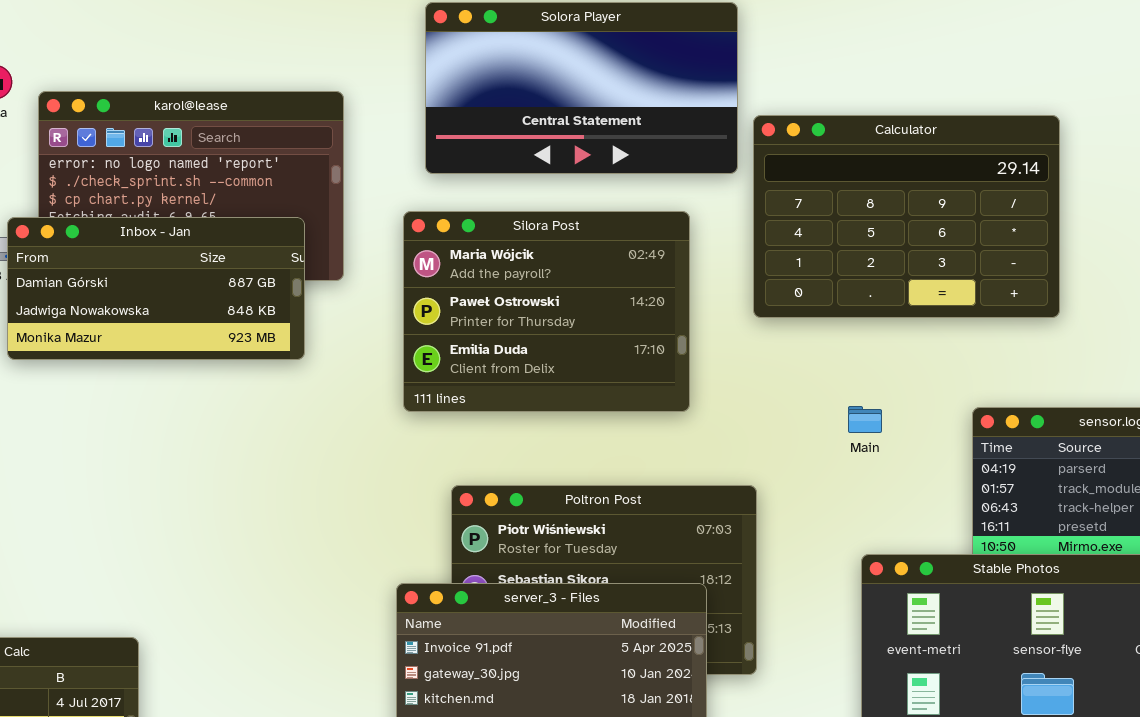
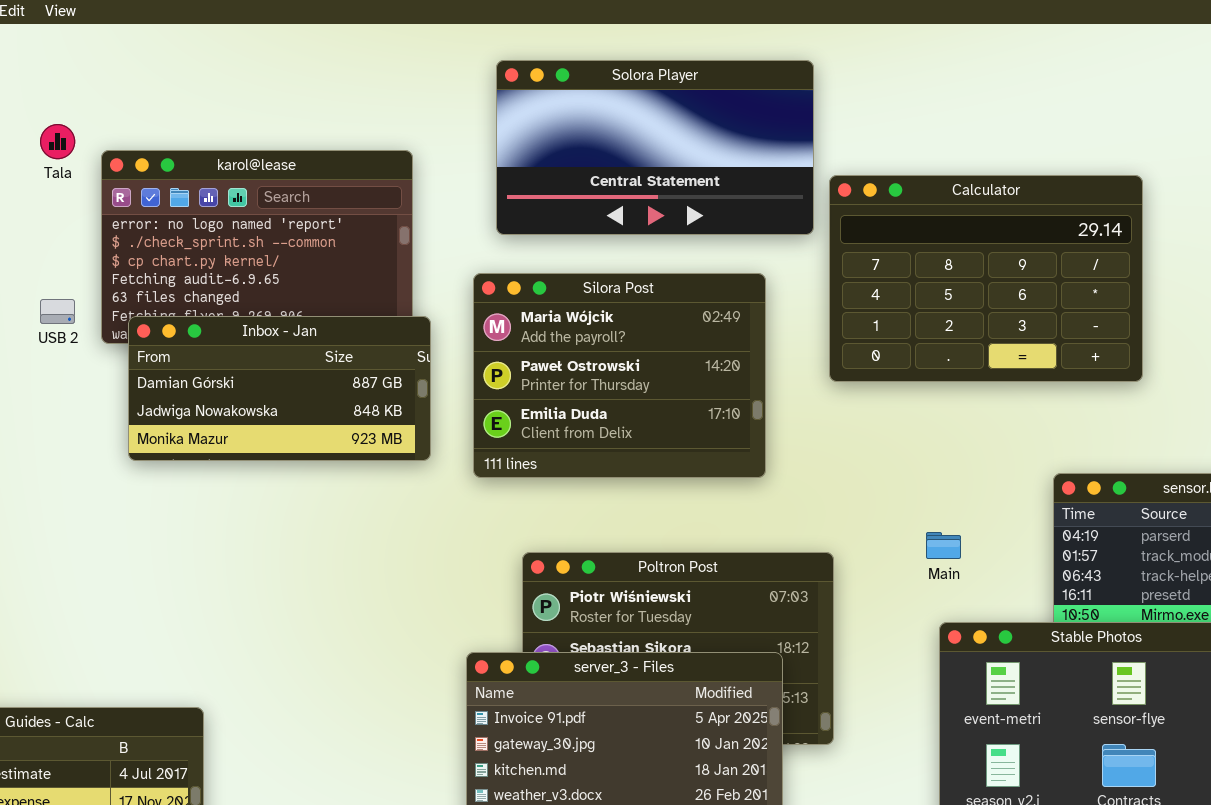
Inbox - Jan: [7,217,305,360] -> [128,316,431,461], moved
Main: [848,406,882,433] -> [926,532,961,559], moved

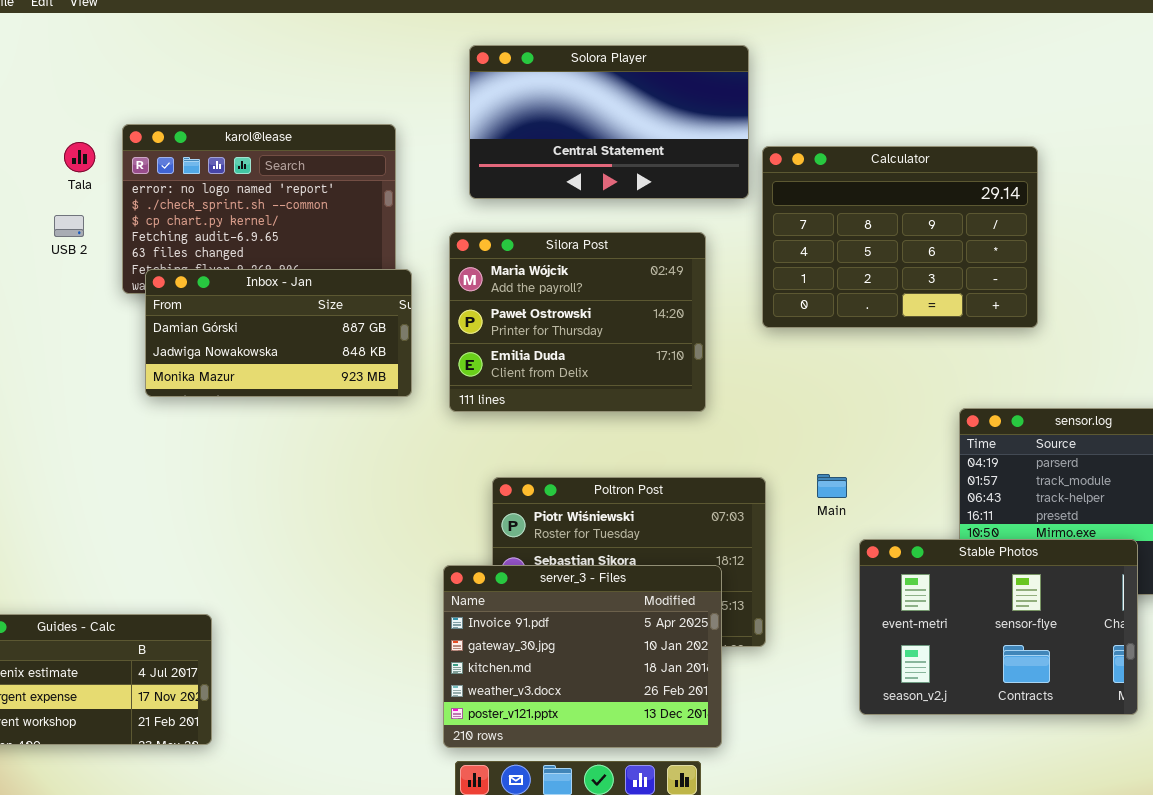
Tala: [40,124,75,159] -> [64,142,95,172], moved
USB 2: [40,299,75,324] -> [54,215,84,237], moved
Main: [926,532,961,559] -> [817,474,847,498], moved

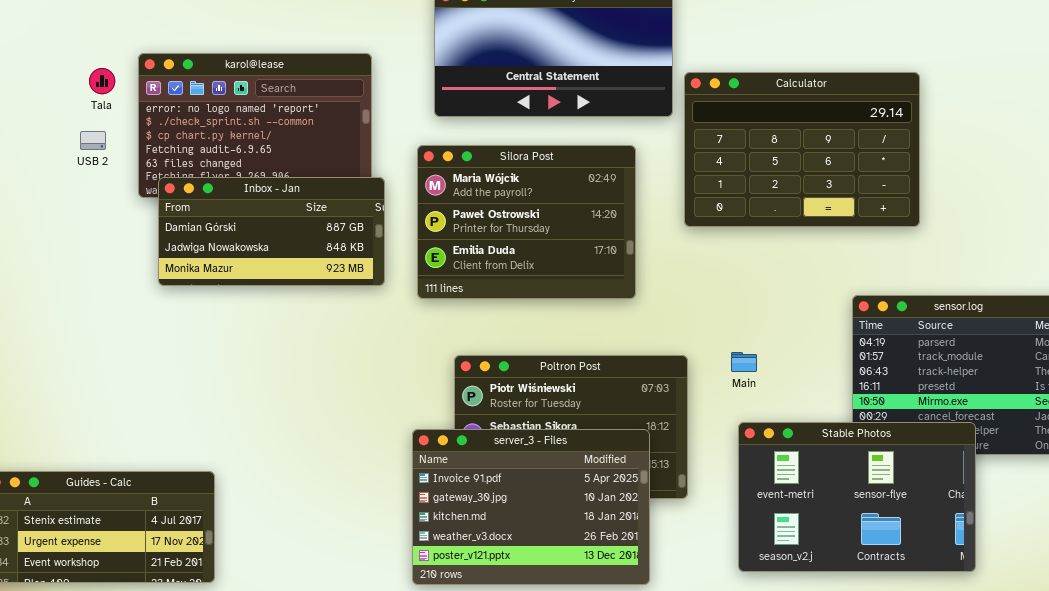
Stable Photos: [859,539,1138,715] -> [738,422,976,572], moved

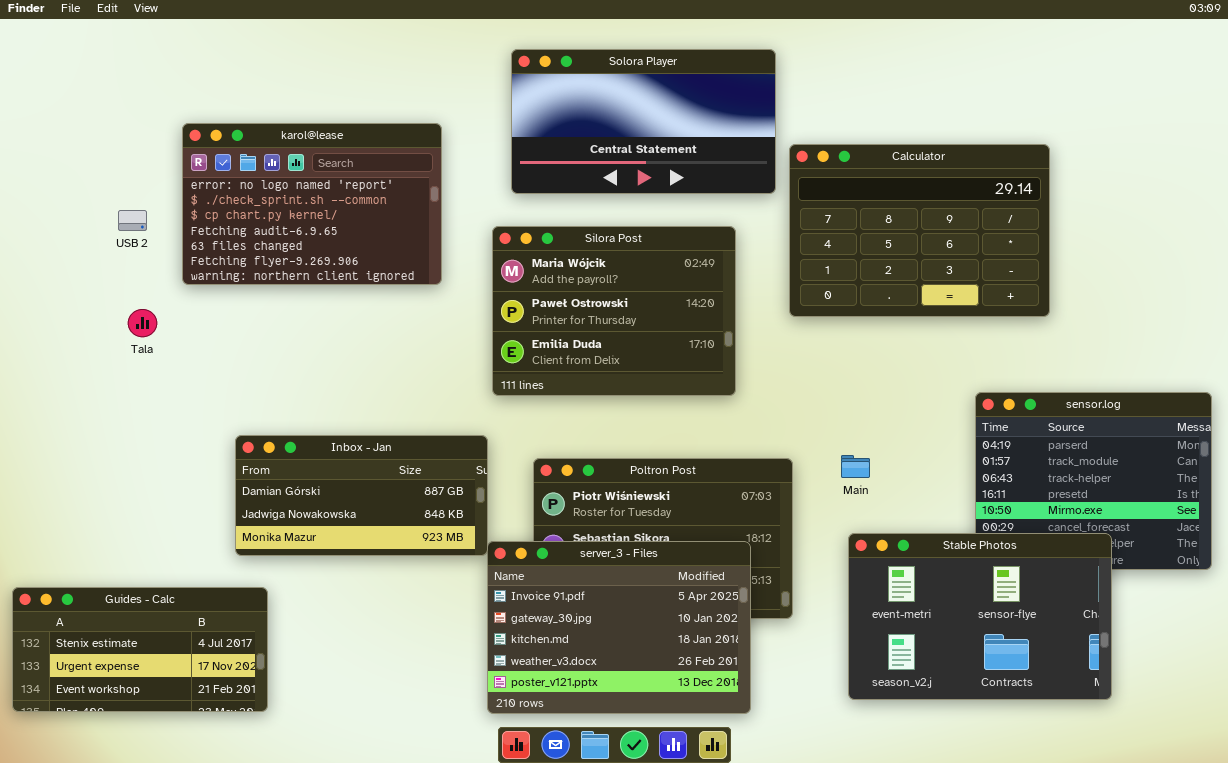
Tala: [89,68,115,94] -> [128,309,157,337], moved
Inbox - Jan: [158,177,385,286] -> [235,435,488,556], moved

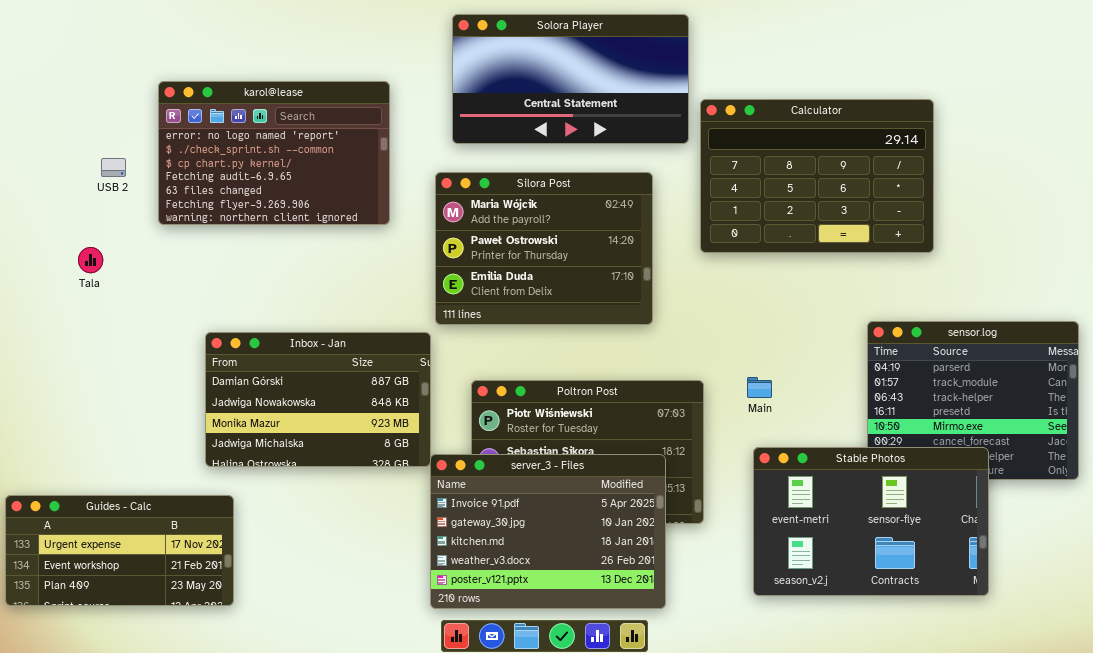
Tala: [128,309,157,337] -> [78,247,103,273], moved
Inbox - Jan: [235,435,488,556] -> [205,332,431,467], resized
Guides - Calc: [12,587,268,712] -> [5,495,234,606], scrolled down 1 row

